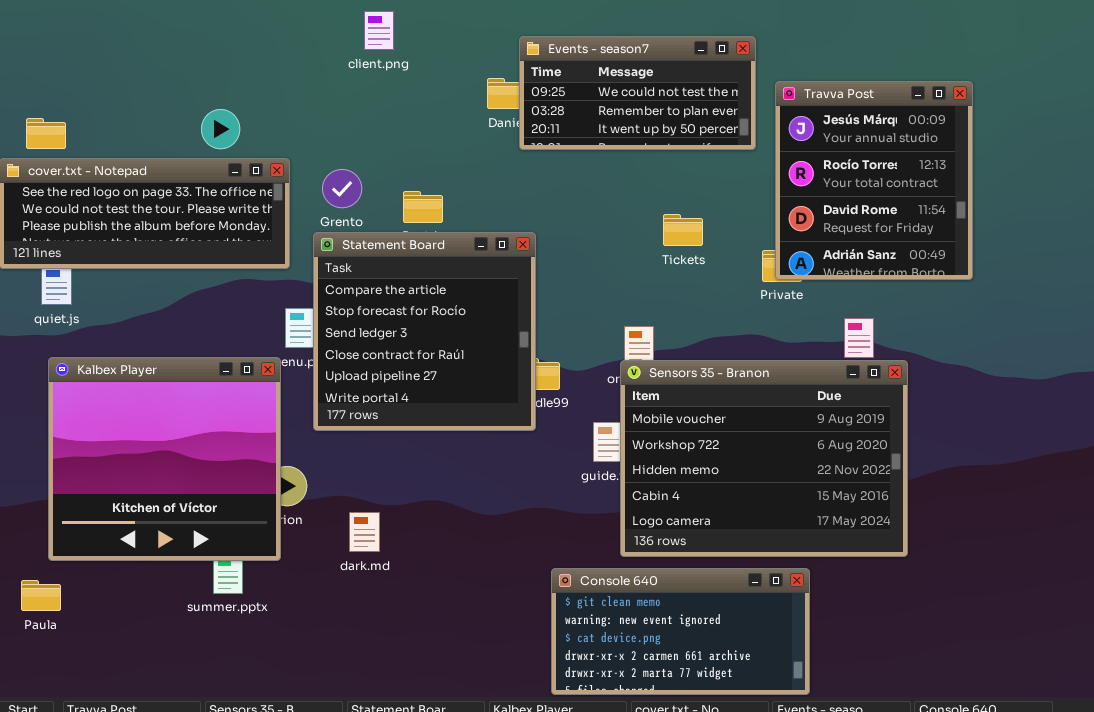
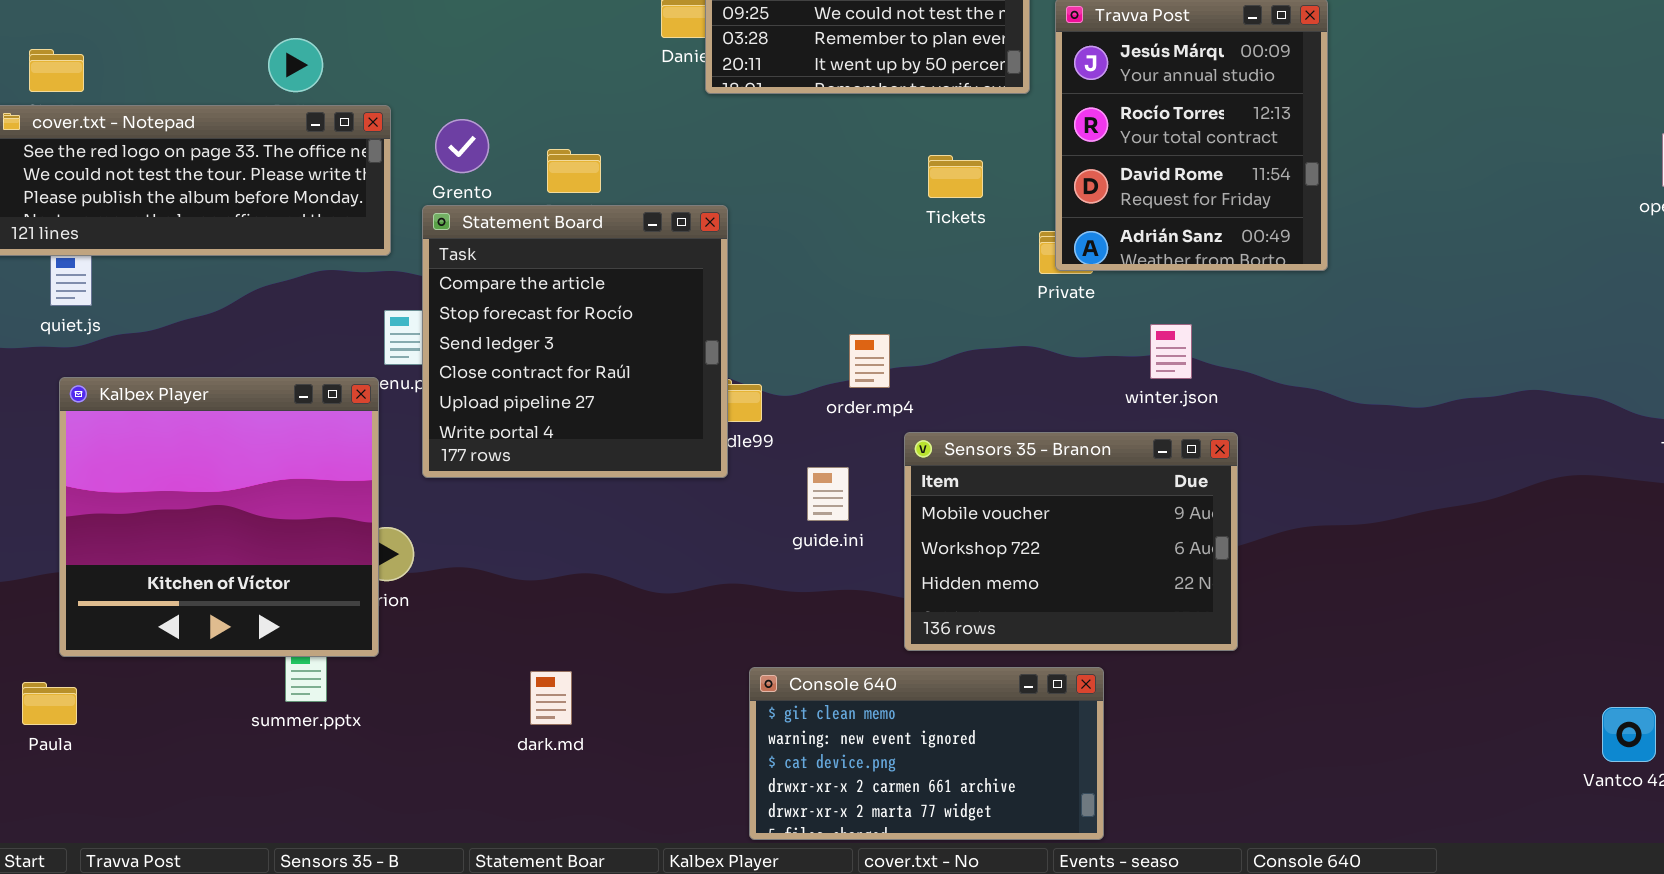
Tickets: [663,214,703,246] -> [928,155,983,198], moved
Sensors 35 - Branon: [620,360,908,557] -> [904,432,1238,651], resized
dark.md: [349,512,380,552] -> [530,671,572,725], moved

